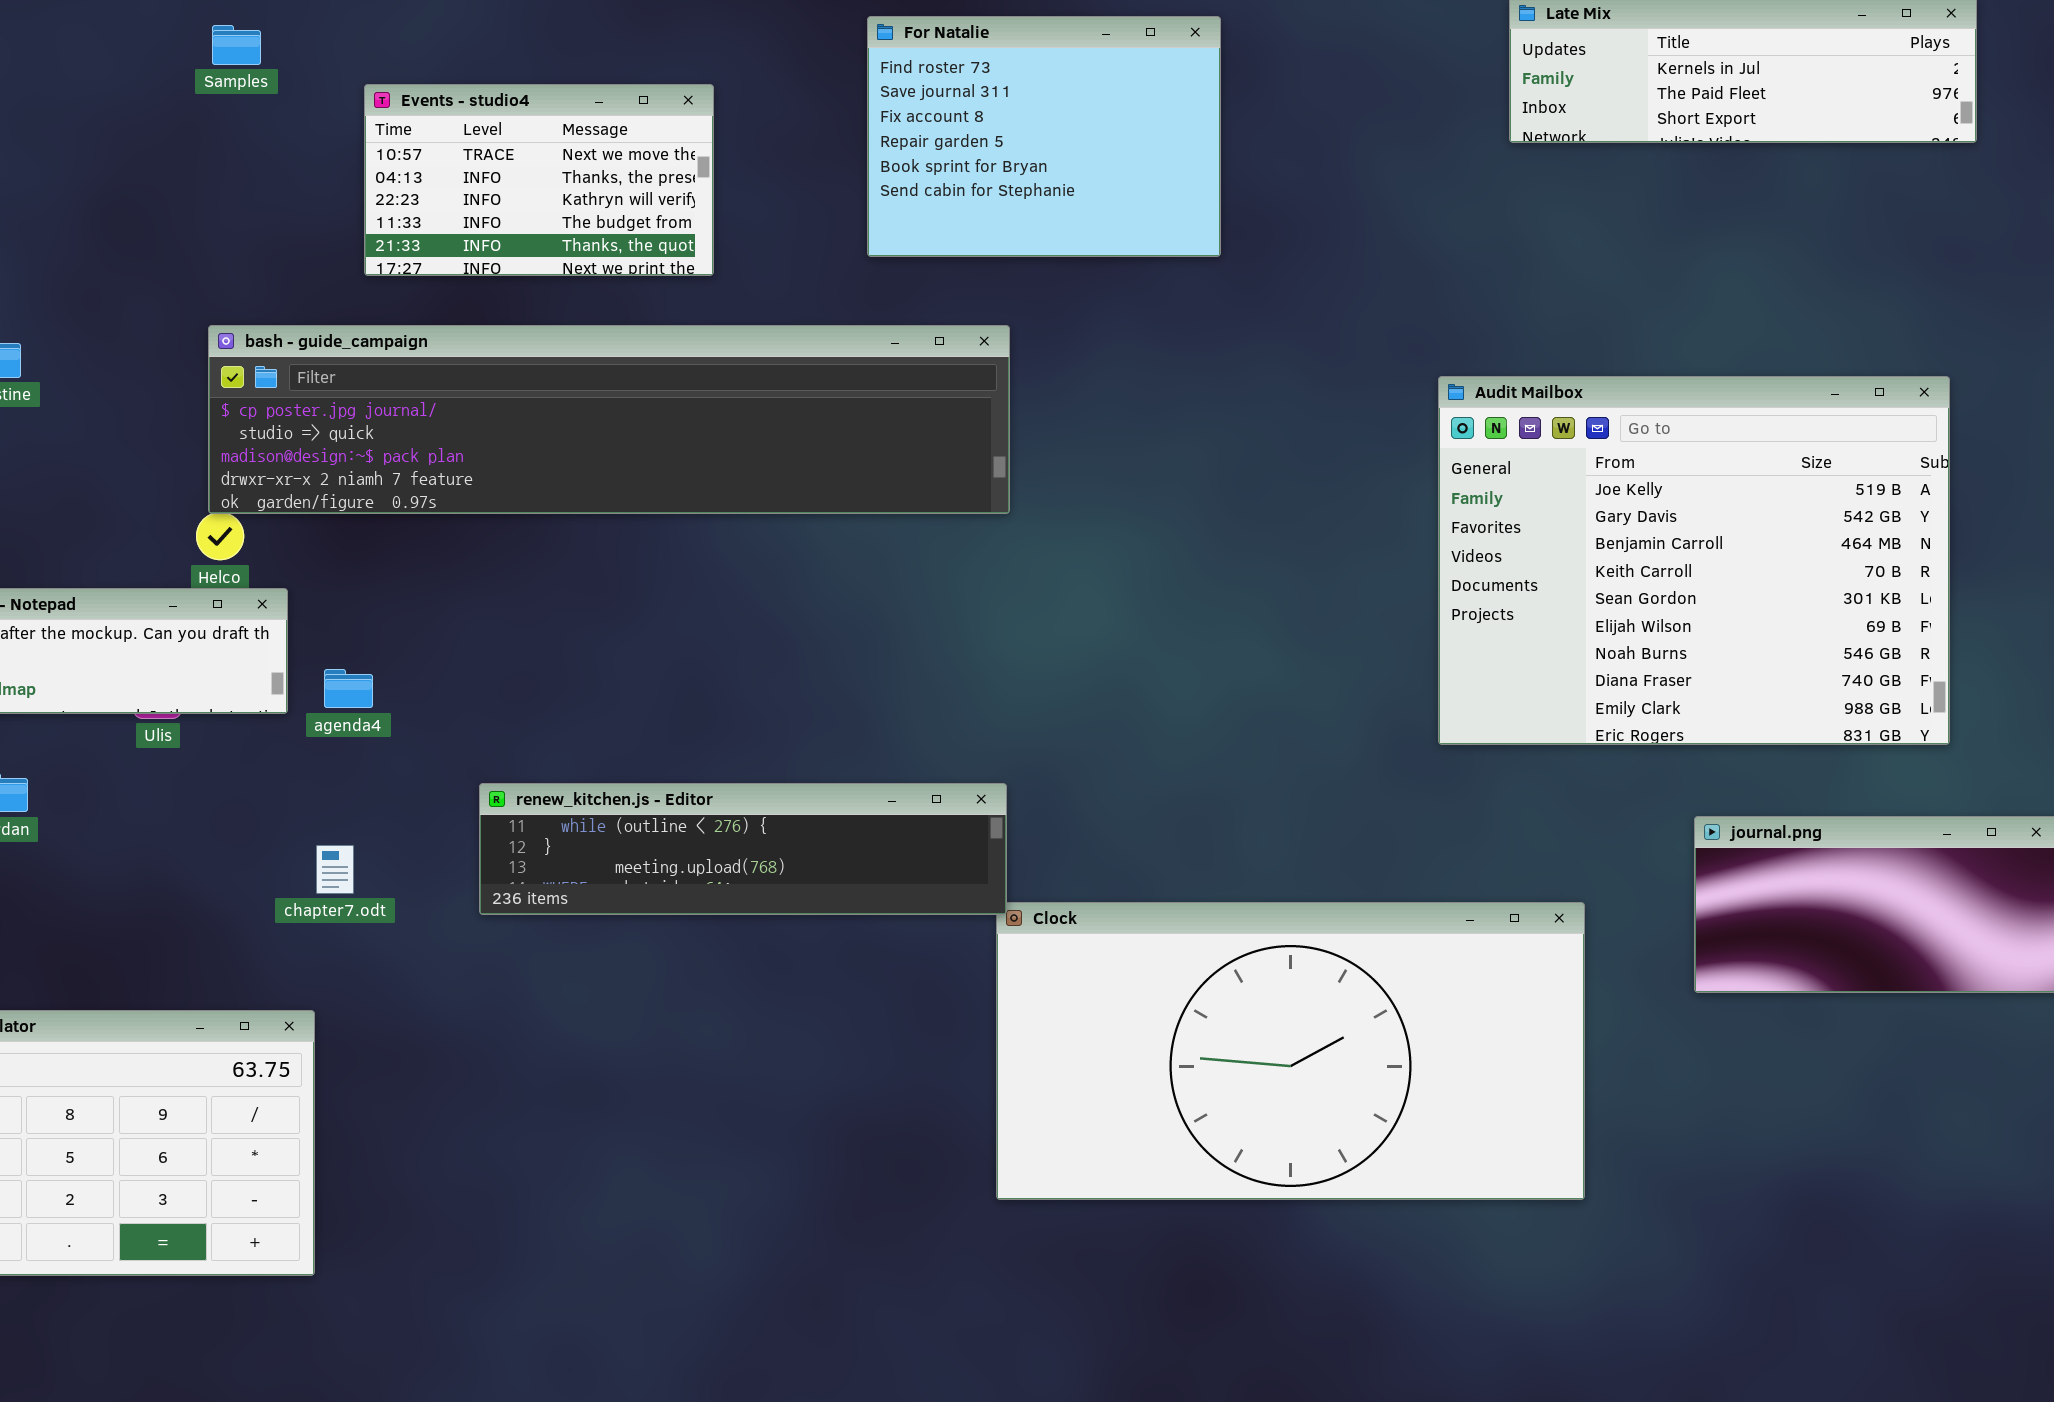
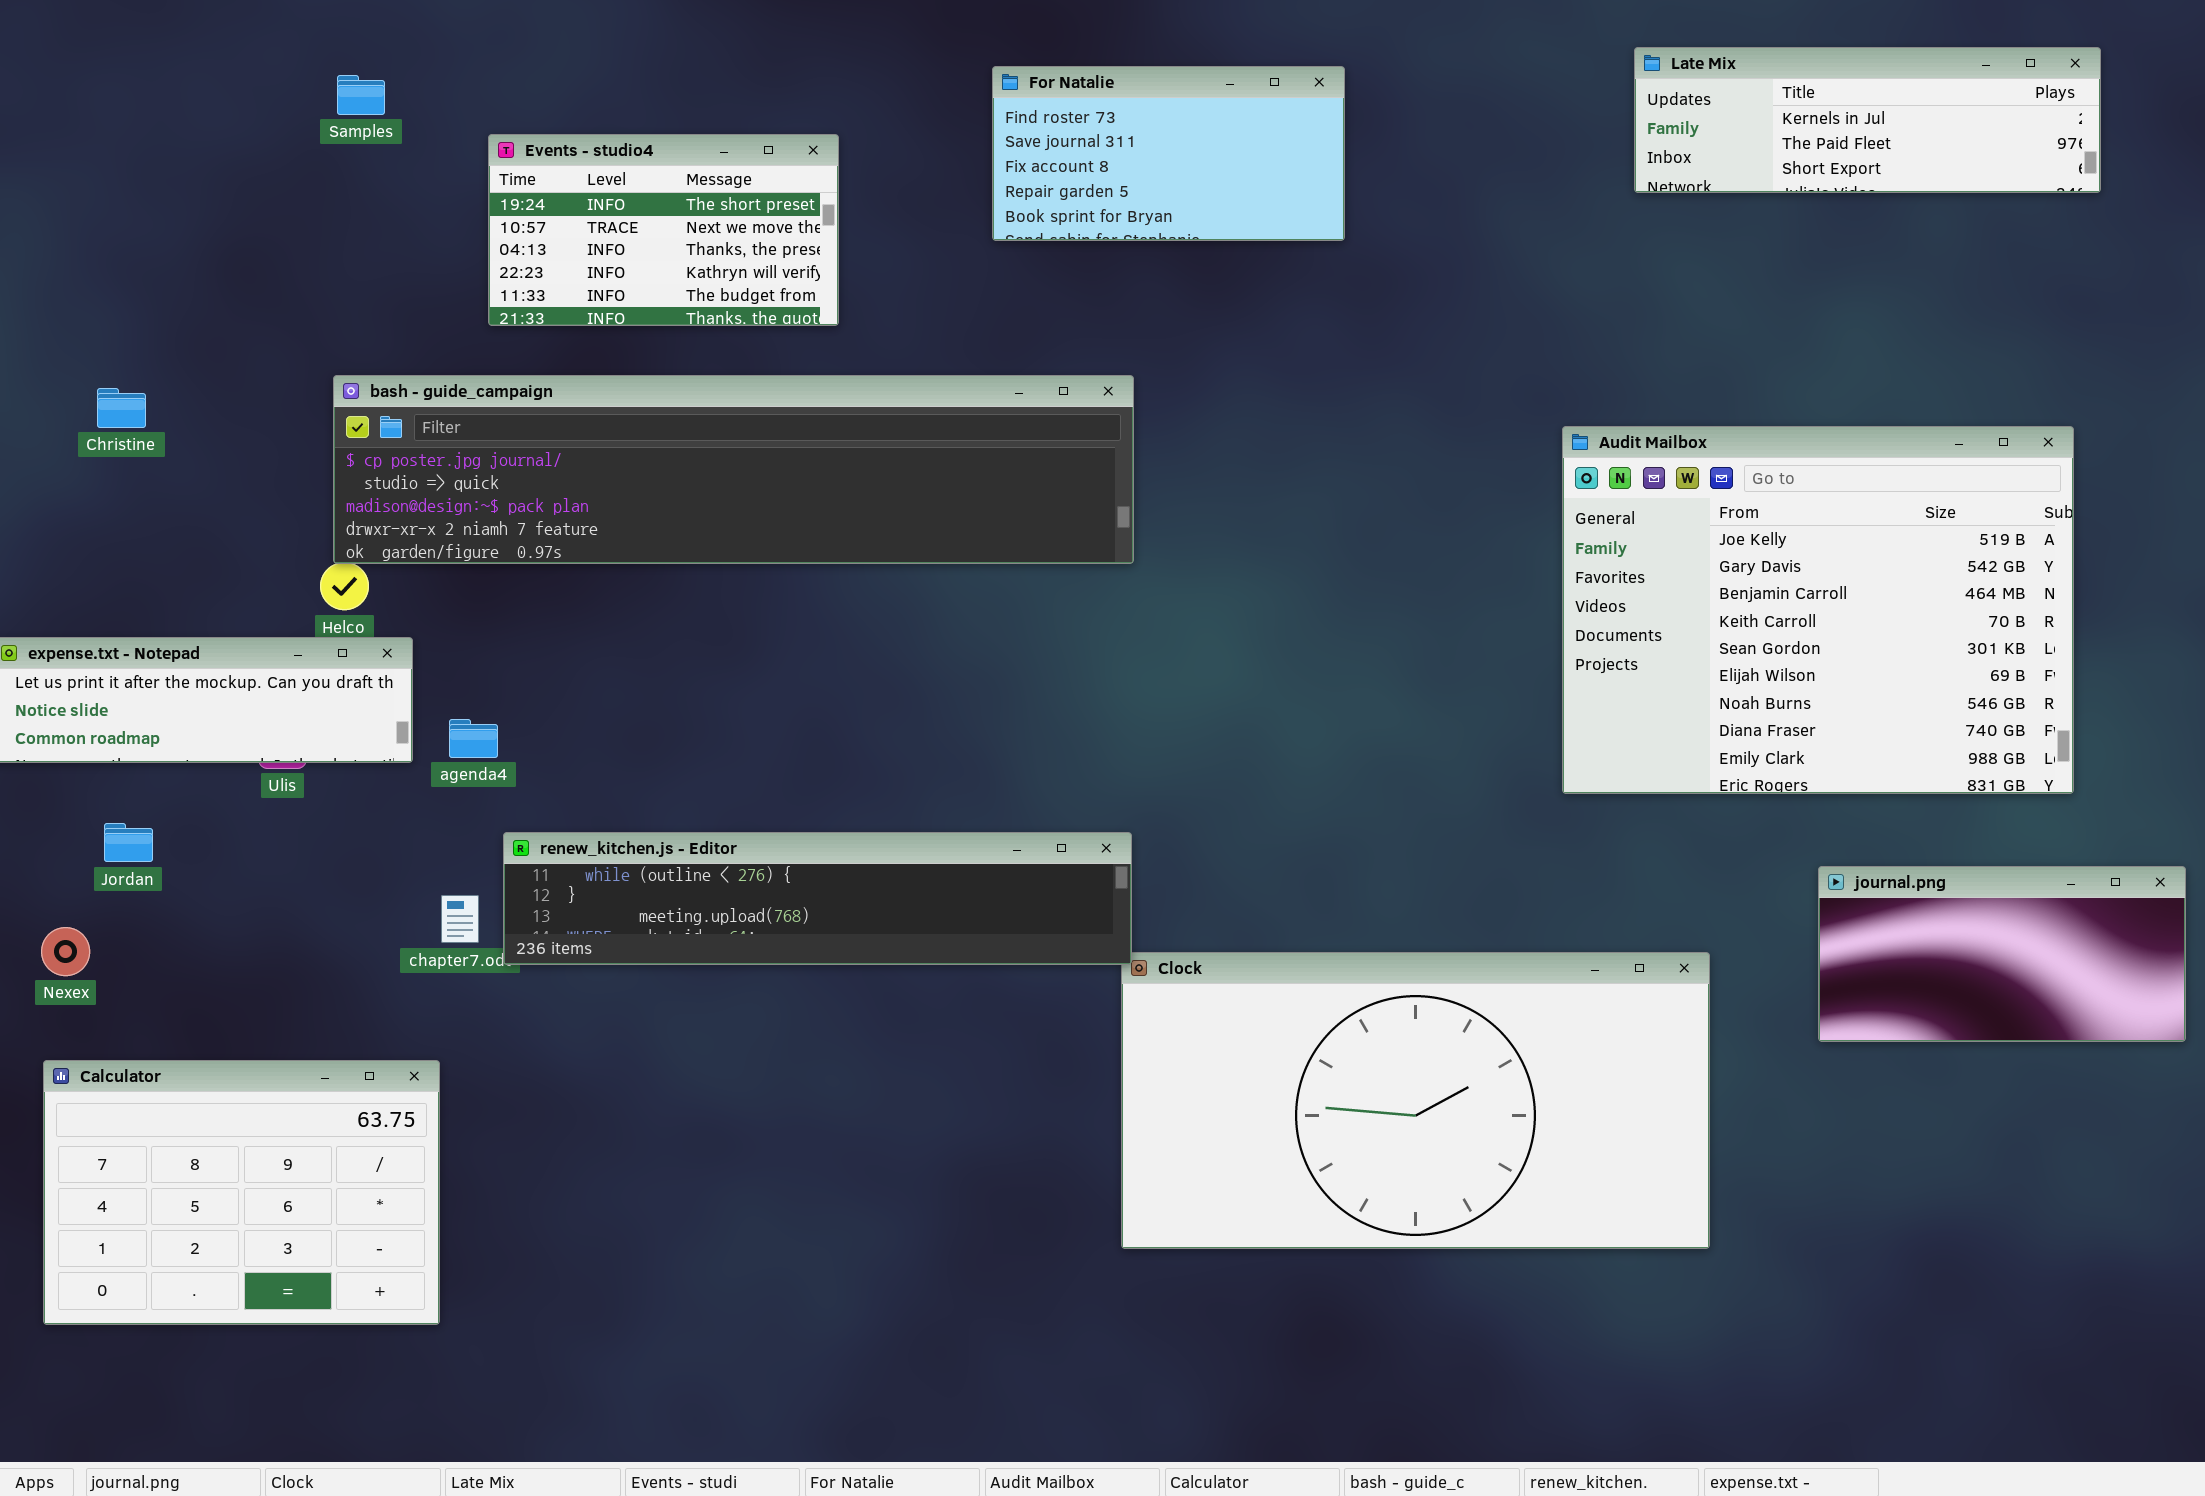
For Natalie: [867,16,1221,257] -> [992,66,1345,241], resized
Events - studio4: [364,84,714,276] -> [488,134,839,326], scrolled up 1 row
renew_kitchen.js - Editor: [479,783,1007,915] -> [503,832,1132,965], resized

